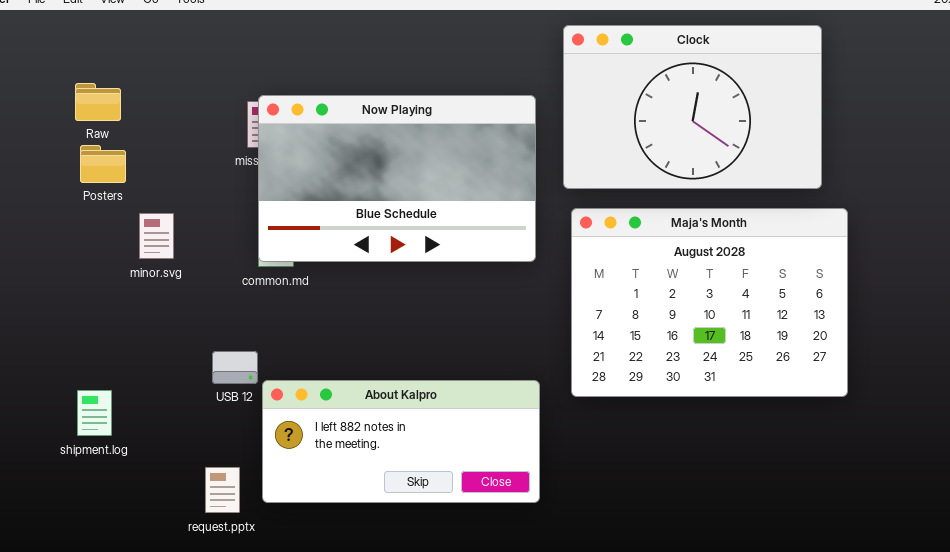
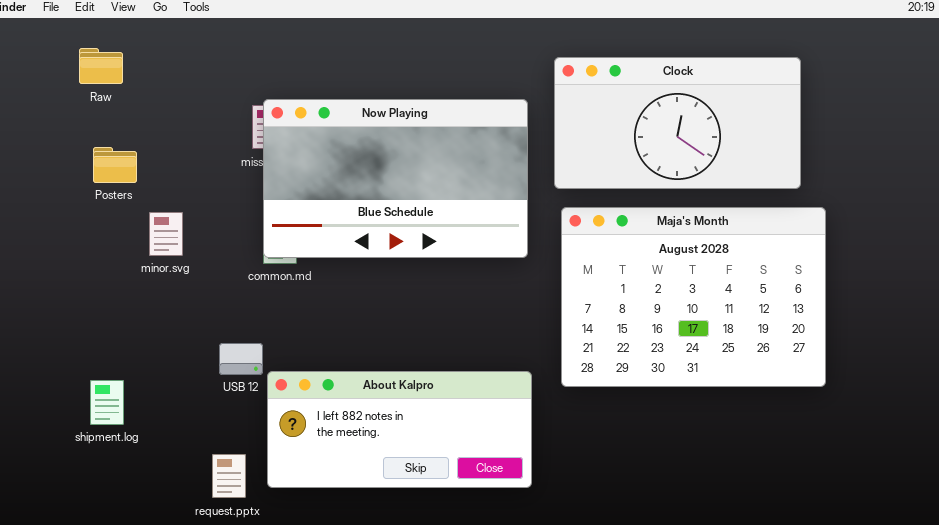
Clock: [563,25,822,189] -> [554,57,801,189], resized
Raw: [75,83,121,121] -> [79,48,123,84], moved

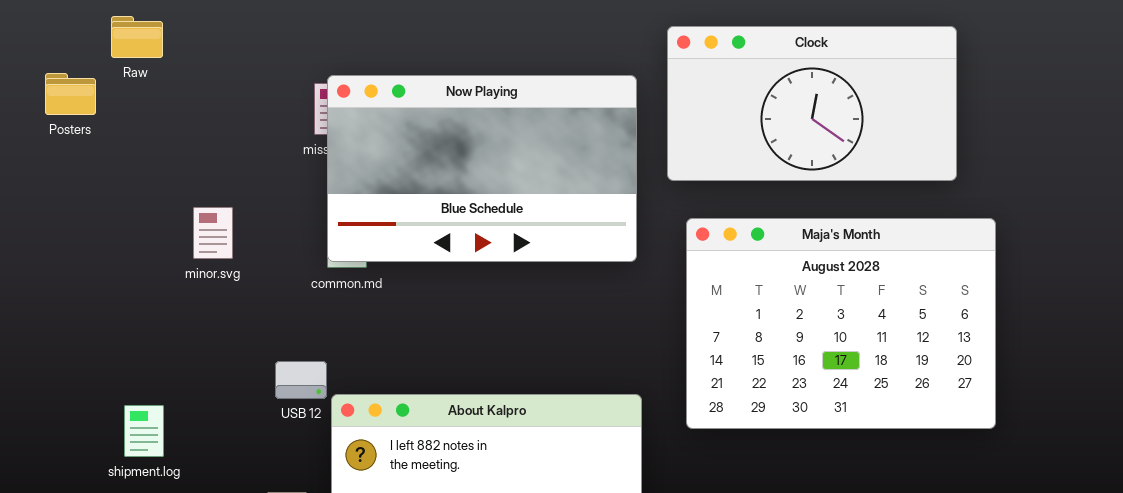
Posters: [93,147,137,183] -> [45,73,96,115], moved
Maja's Month: [561,207,826,387] -> [686,218,996,429], moved

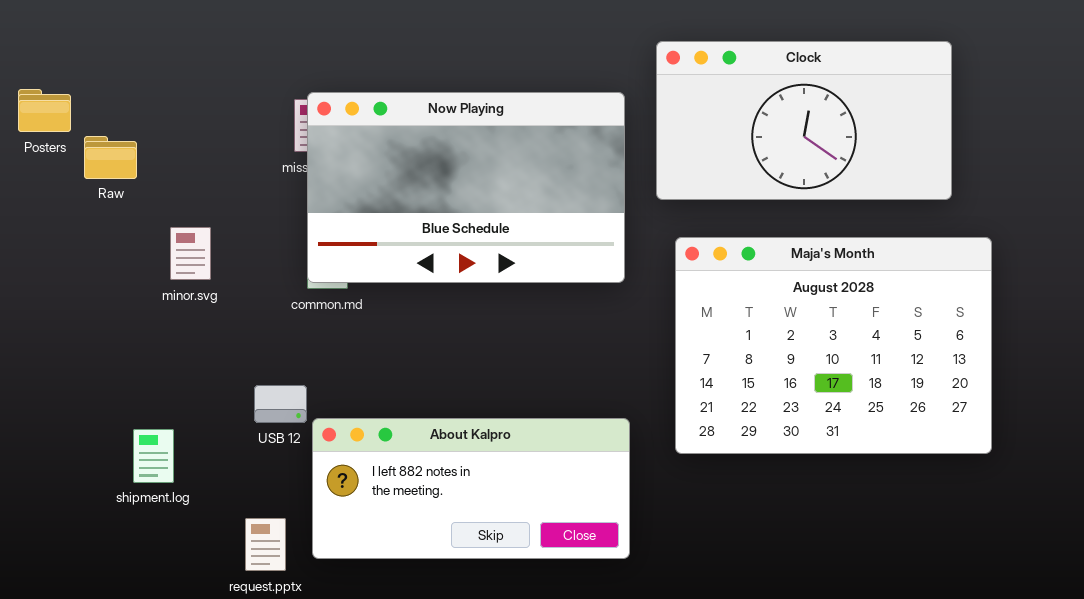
Raw: [111,16,163,58] -> [84,136,137,179], moved
shipment.log: [124,405,164,457] -> [133,429,174,483], moved

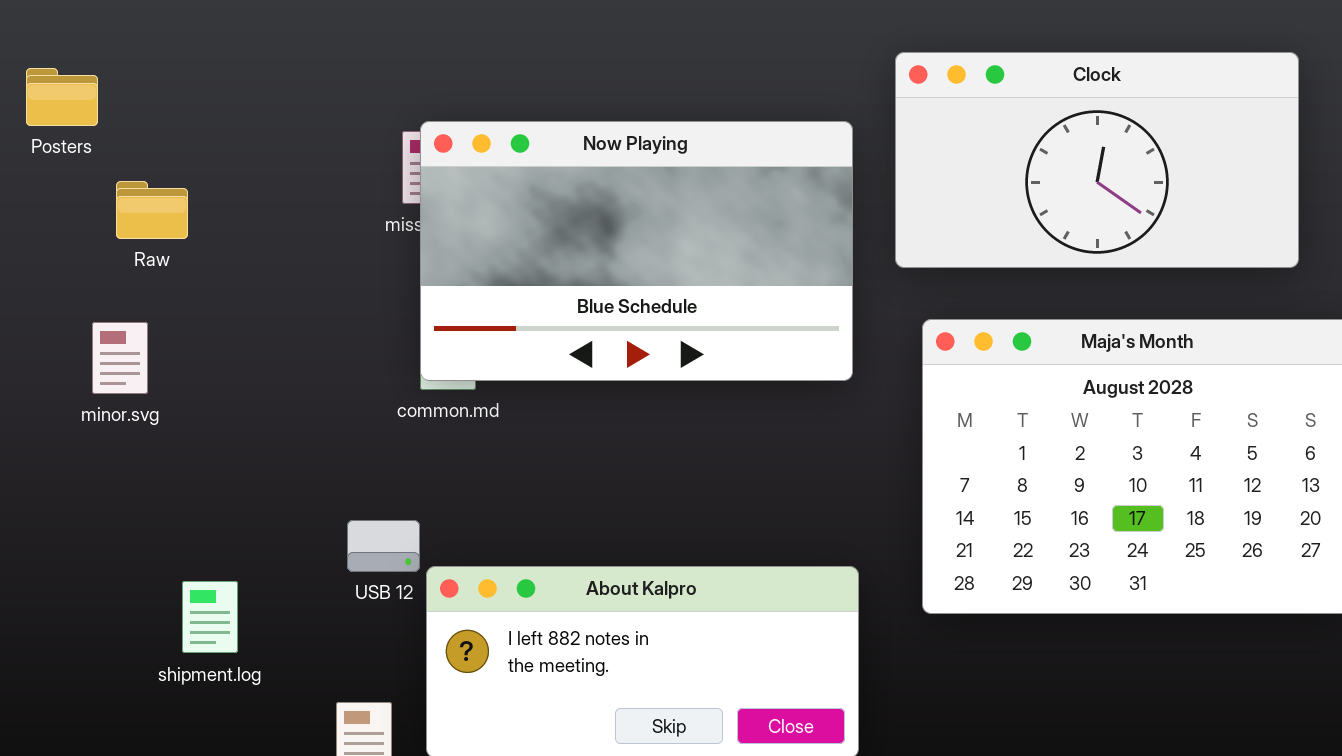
Posters: [18,89,71,132] -> [26,68,98,126], moved
minor.svg: [170,227,211,280] -> [92,322,148,394], moved

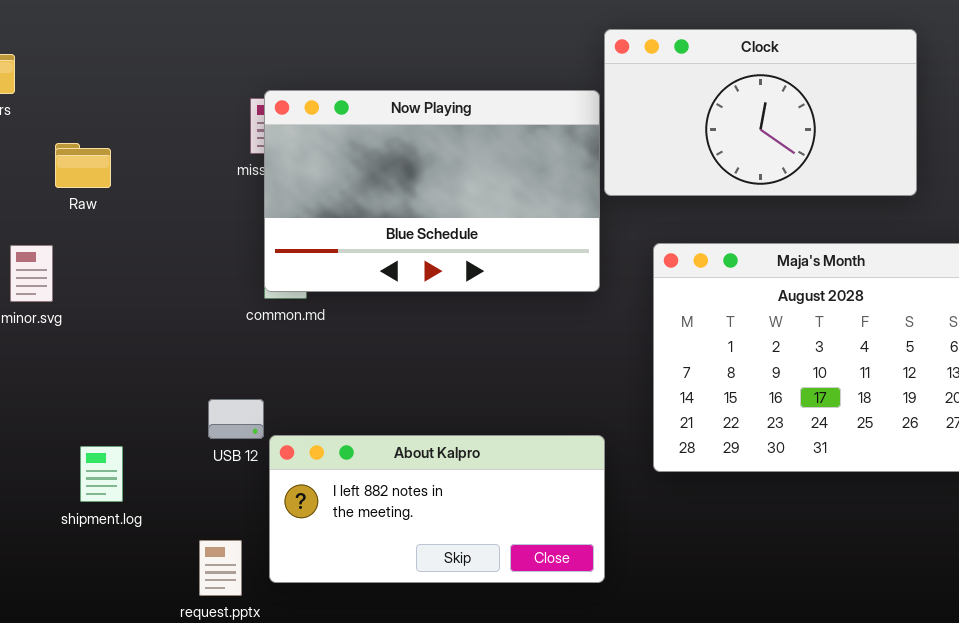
Clock: [895,52,1299,268] -> [604,29,917,196], moved
Raw: [116,181,188,239] -> [55,143,111,188], moved

